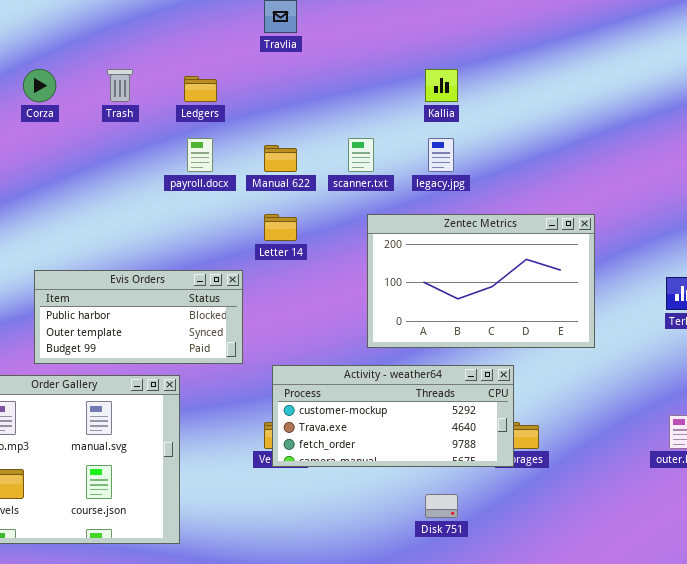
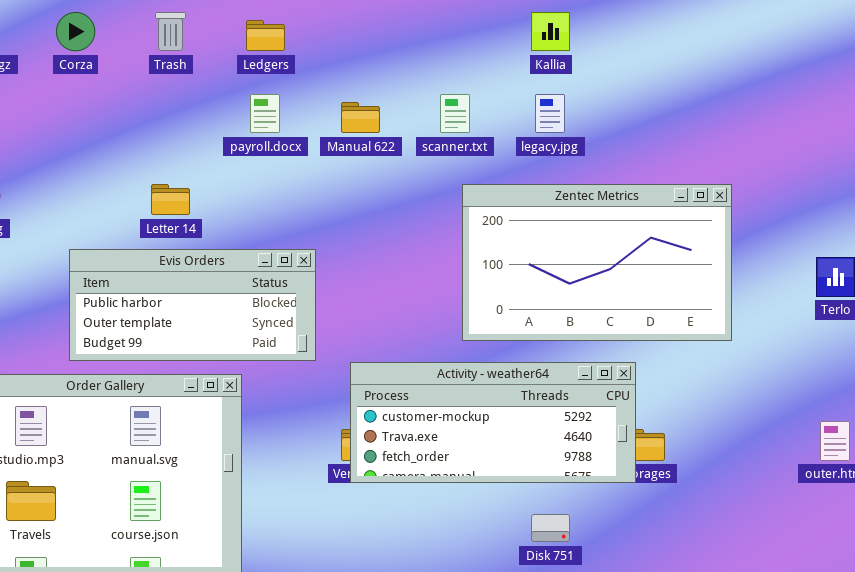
Letter 14: [264,214,297,241] -> [151,184,190,215], moved

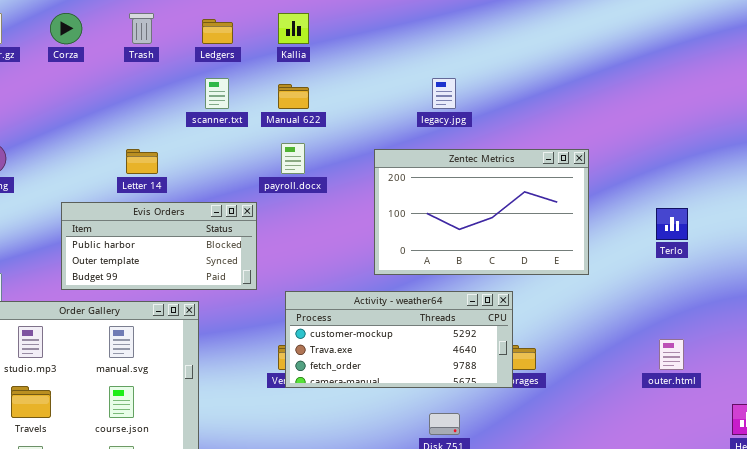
Kallia: [531,12,570,51] -> [278,13,309,44], moved
payroll.docx: [250,94,280,133] -> [281,143,305,174], moved
scanner.txt: [440,94,470,133] -> [205,78,229,109], moved

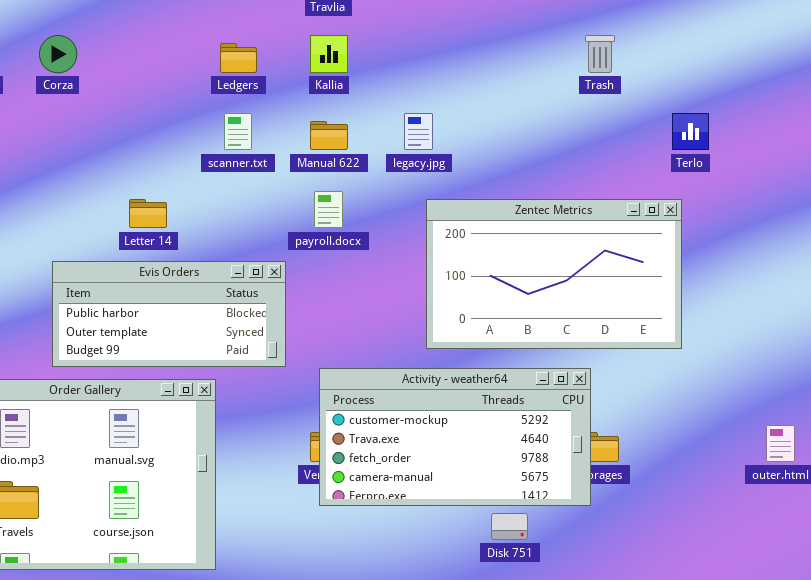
Trash: [129,13,154,44] -> [585,35,615,73], moved
legacy.jpg: [432,78,456,109] -> [404,113,433,150], moved
Terlo: [656,208,688,240] -> [672,113,709,150], moved
Activity - weather64: [285,291,513,388] -> [319,368,591,506], resized

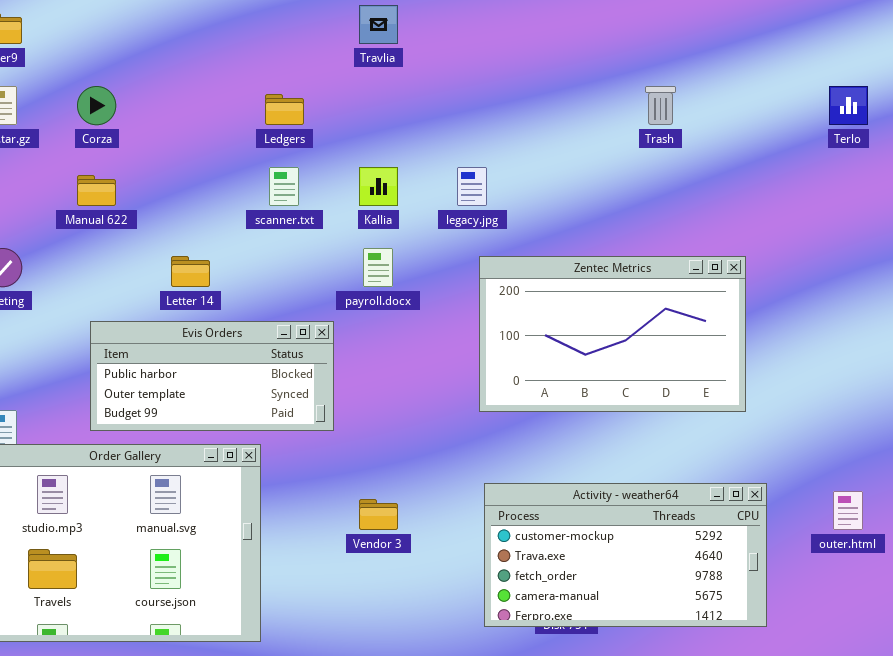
Kallia: [310,35,348,73] -> [359,167,398,206], moved
Terlo: [672,113,709,150] -> [829,86,868,125], moved
Manual 622: [310,121,348,150] -> [77,175,116,206], moved
Activity - weather64: [319,368,591,506] -> [484,483,767,627], moved

